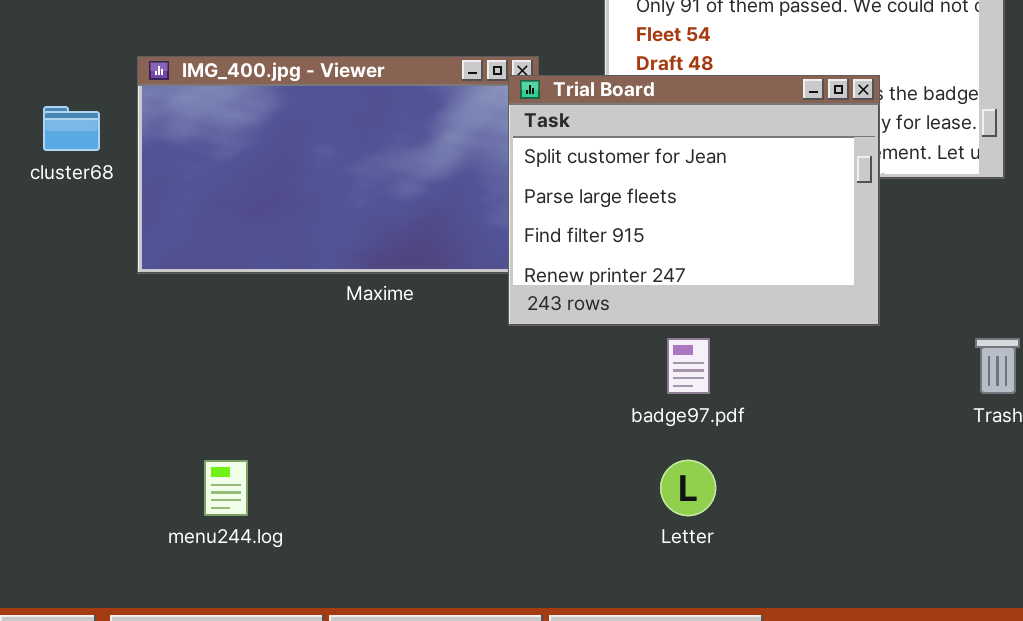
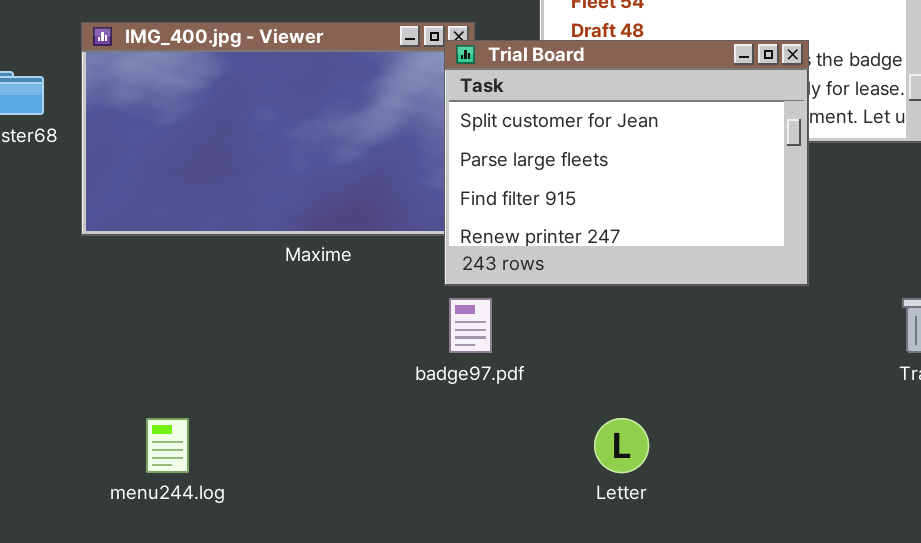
badge97.pdf: [667,338,710,394] -> [449,298,492,353], moved

